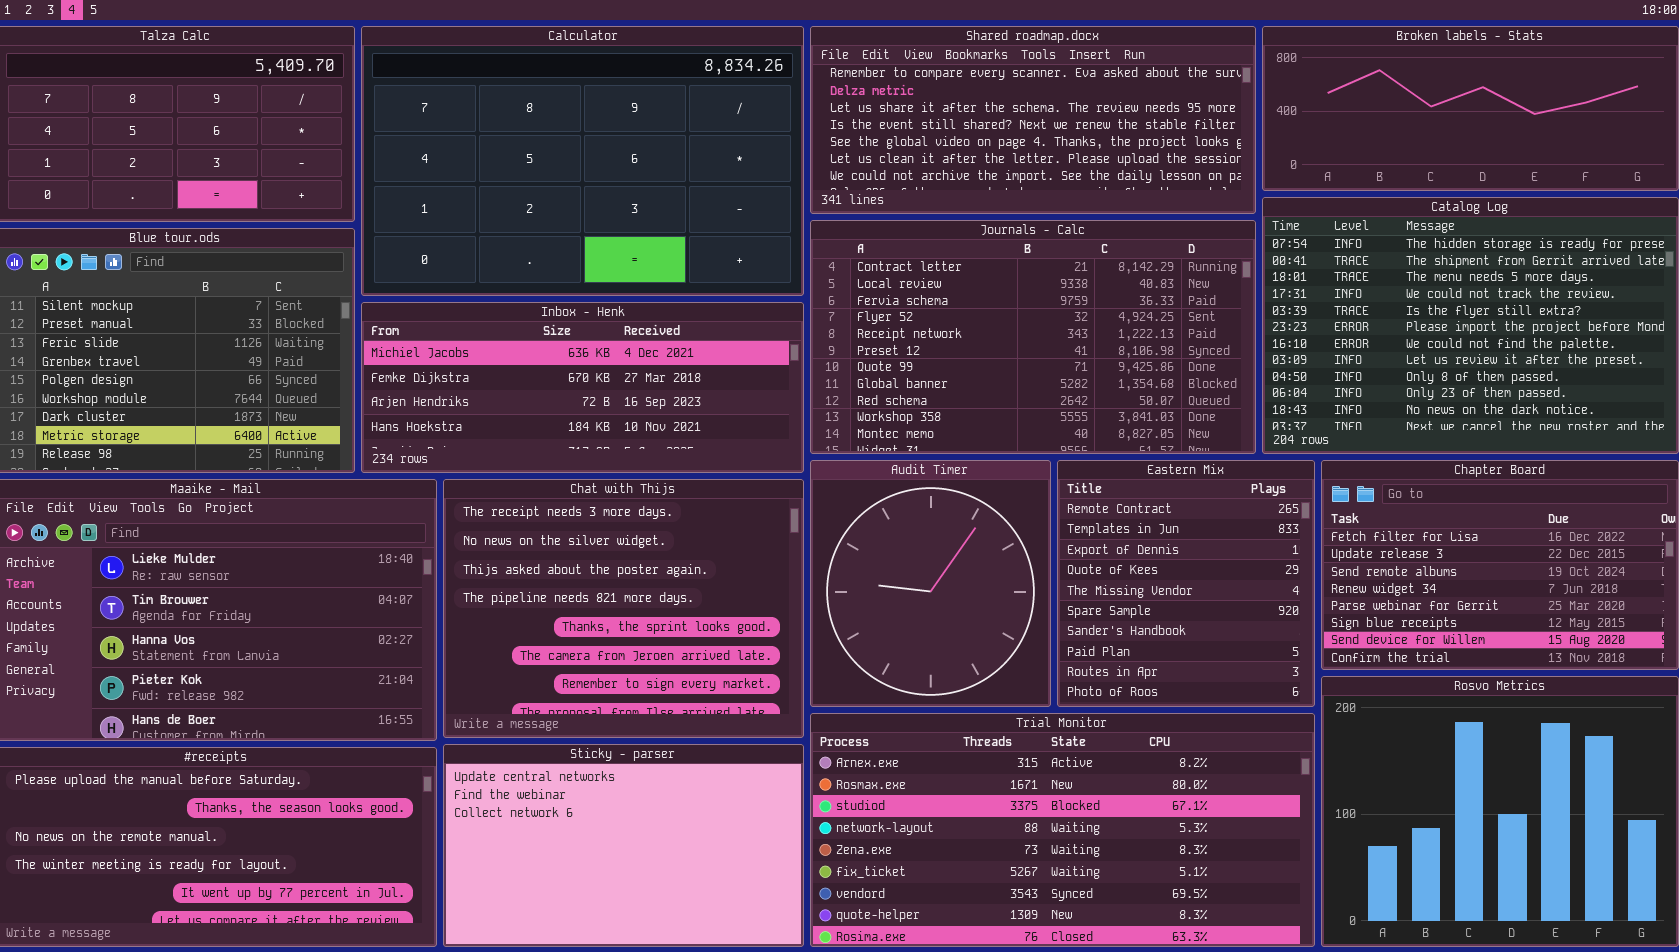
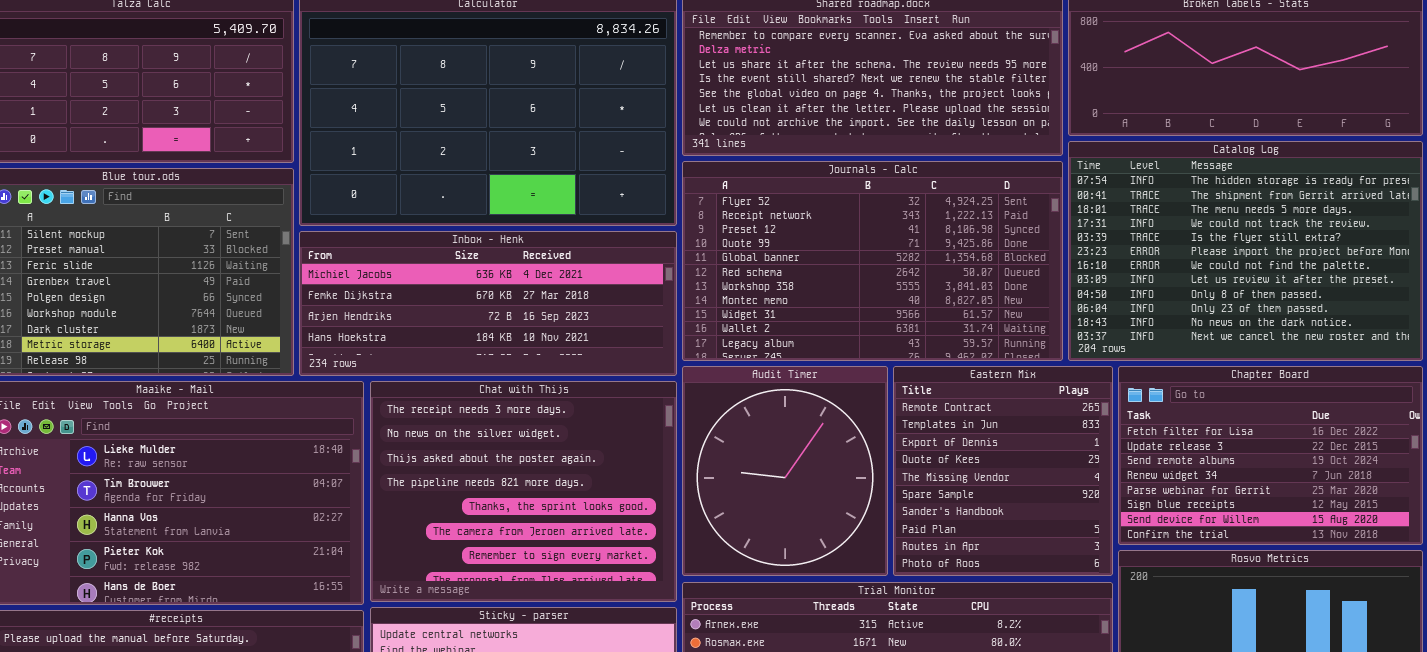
Journals - Calc: [810,220,1256,454] -> [682,161,1063,361], scrolled down 3 rows

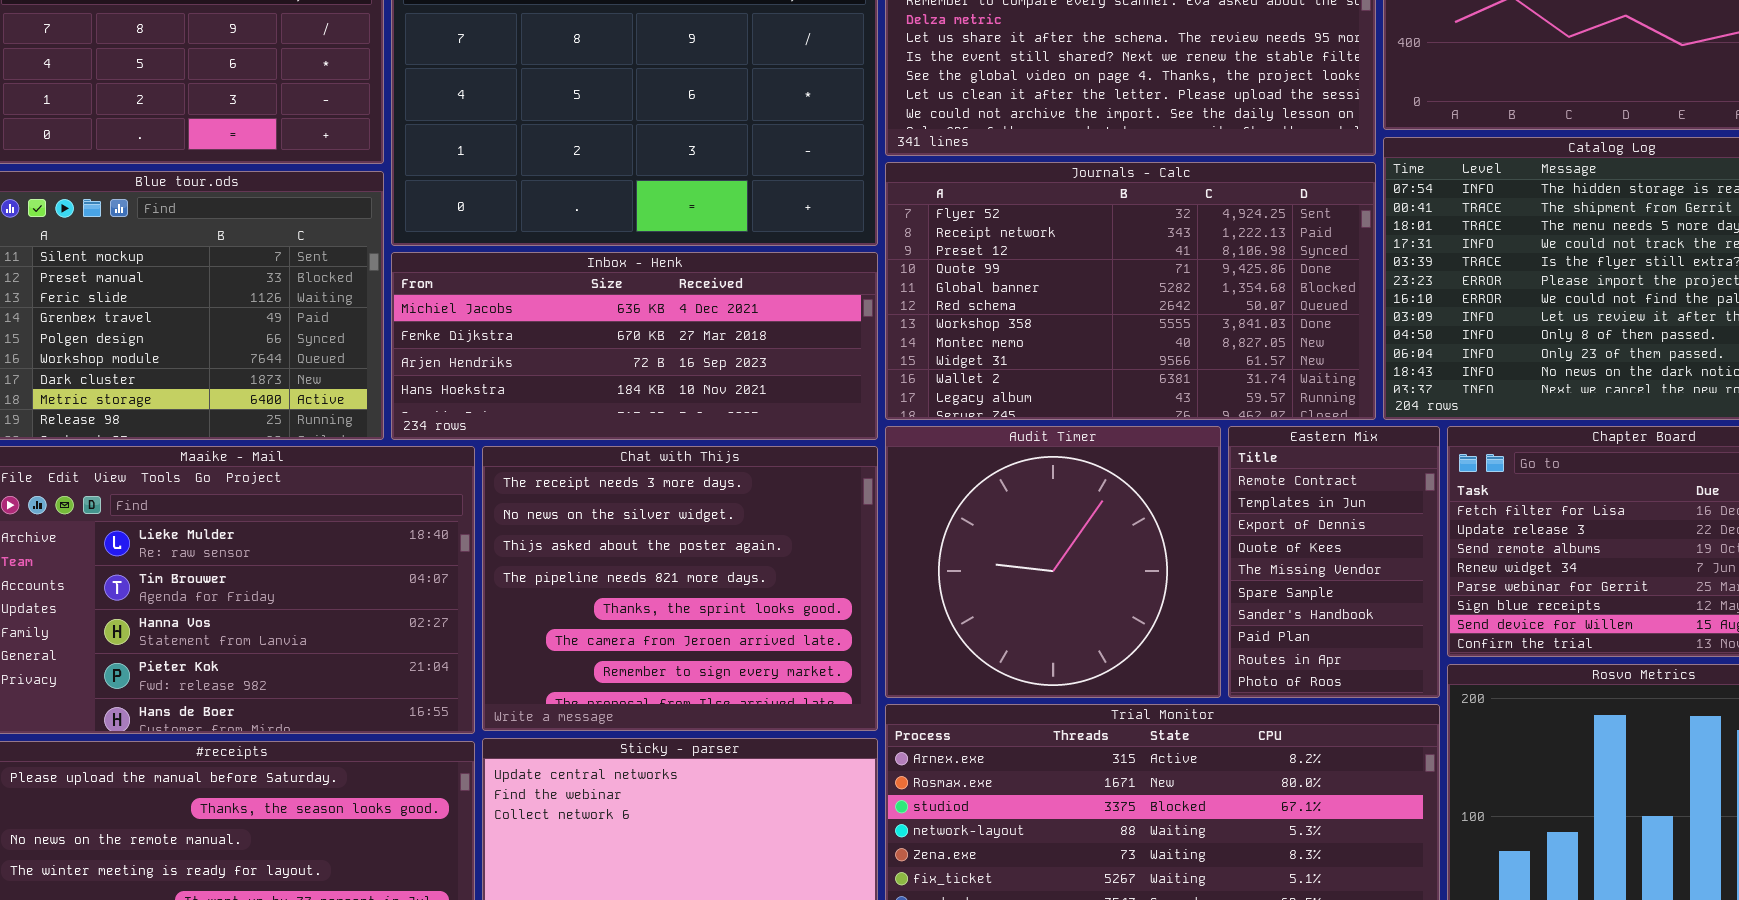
Audit Timer: [682,366,888,576] -> [885,426,1221,698], resized
Eastern Mix: [893,366,1113,576] -> [1228,426,1440,698], resized

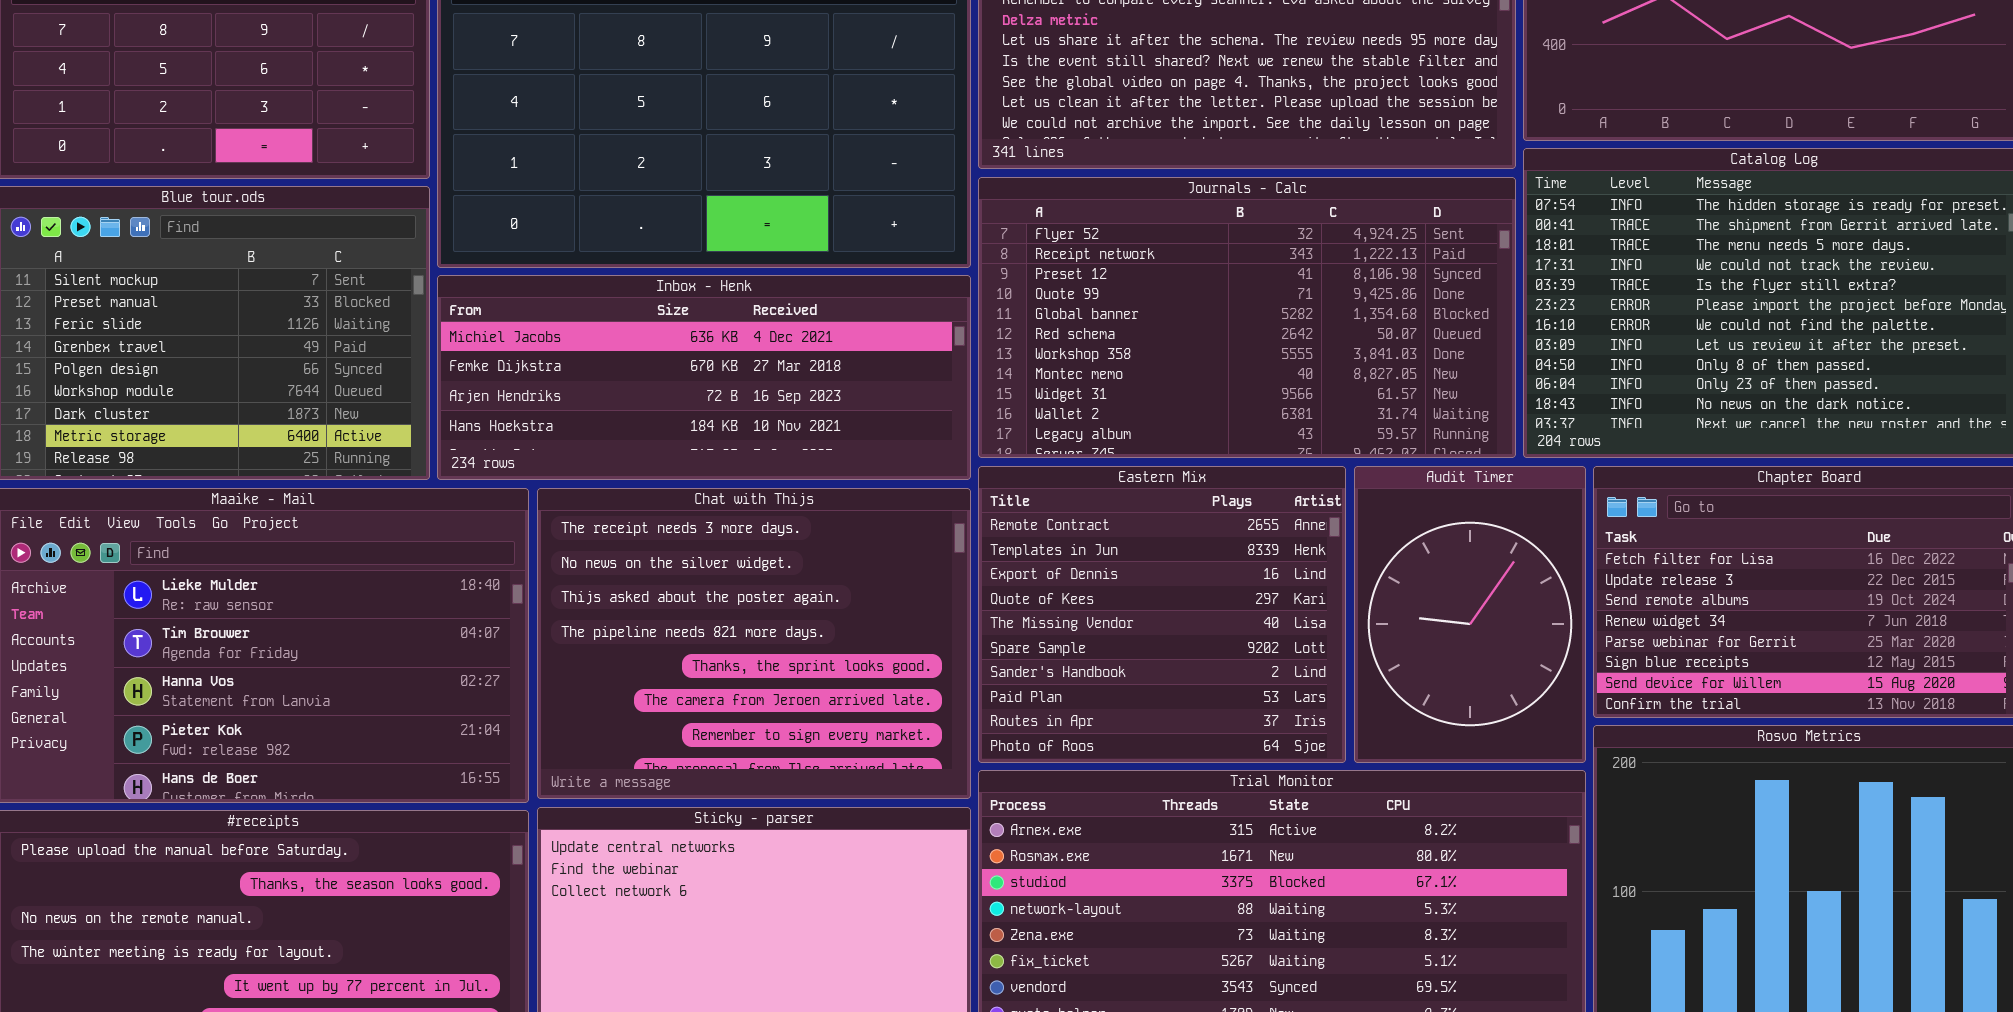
Audit Timer: [885,426,1221,698] -> [1354,466,1586,763], moved, resized
Eastern Mix: [1228,426,1440,698] -> [978,466,1346,763], moved, resized

